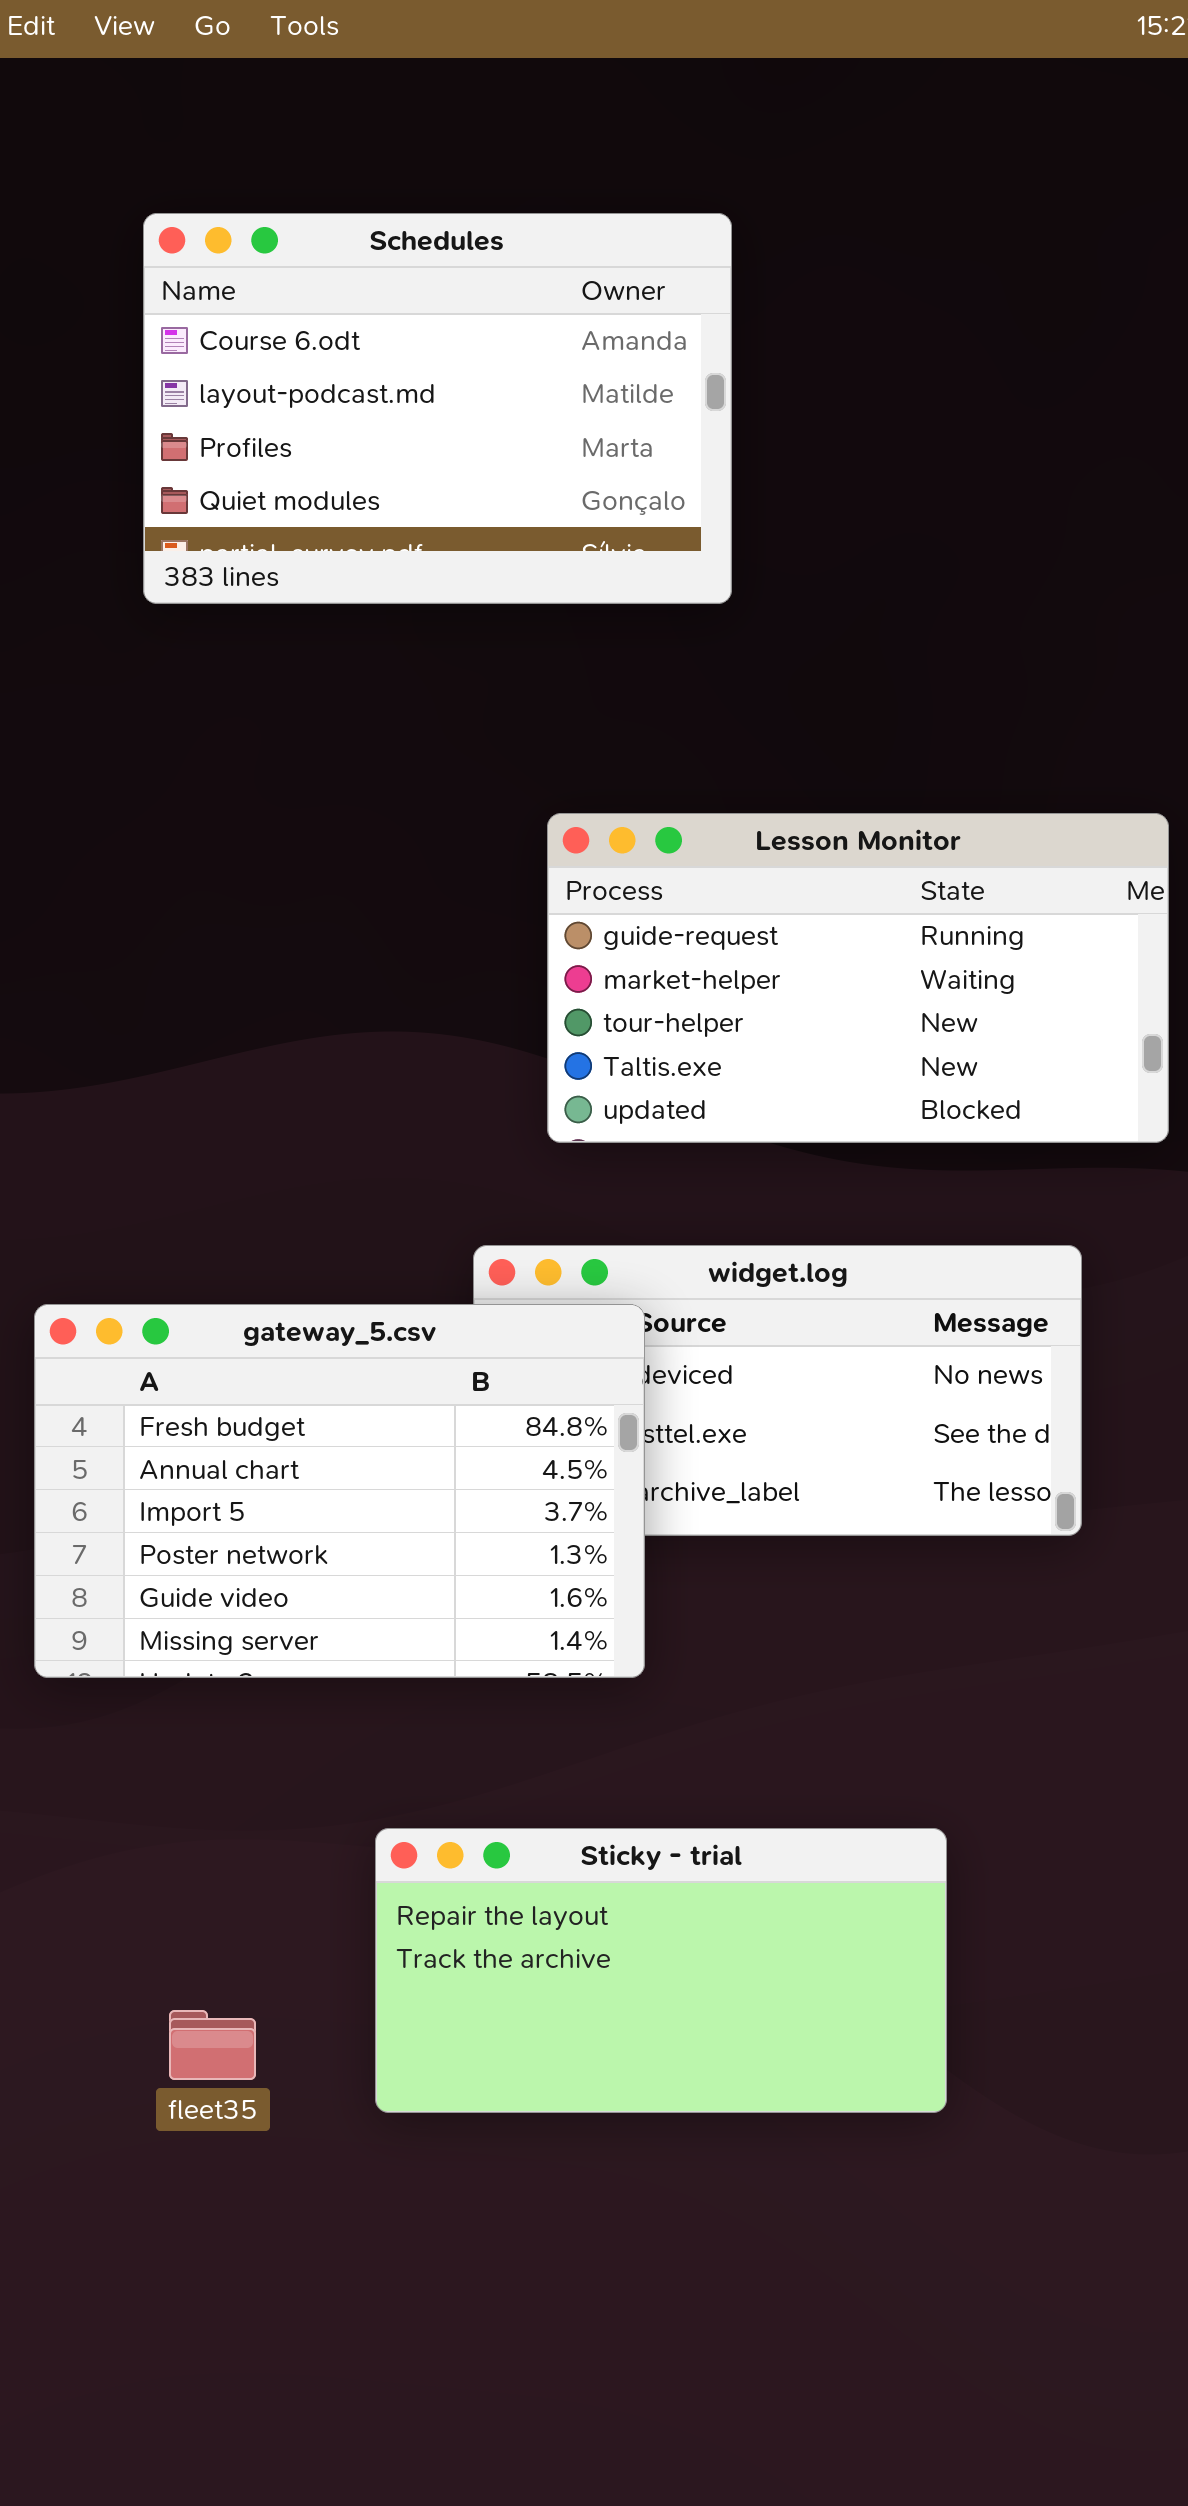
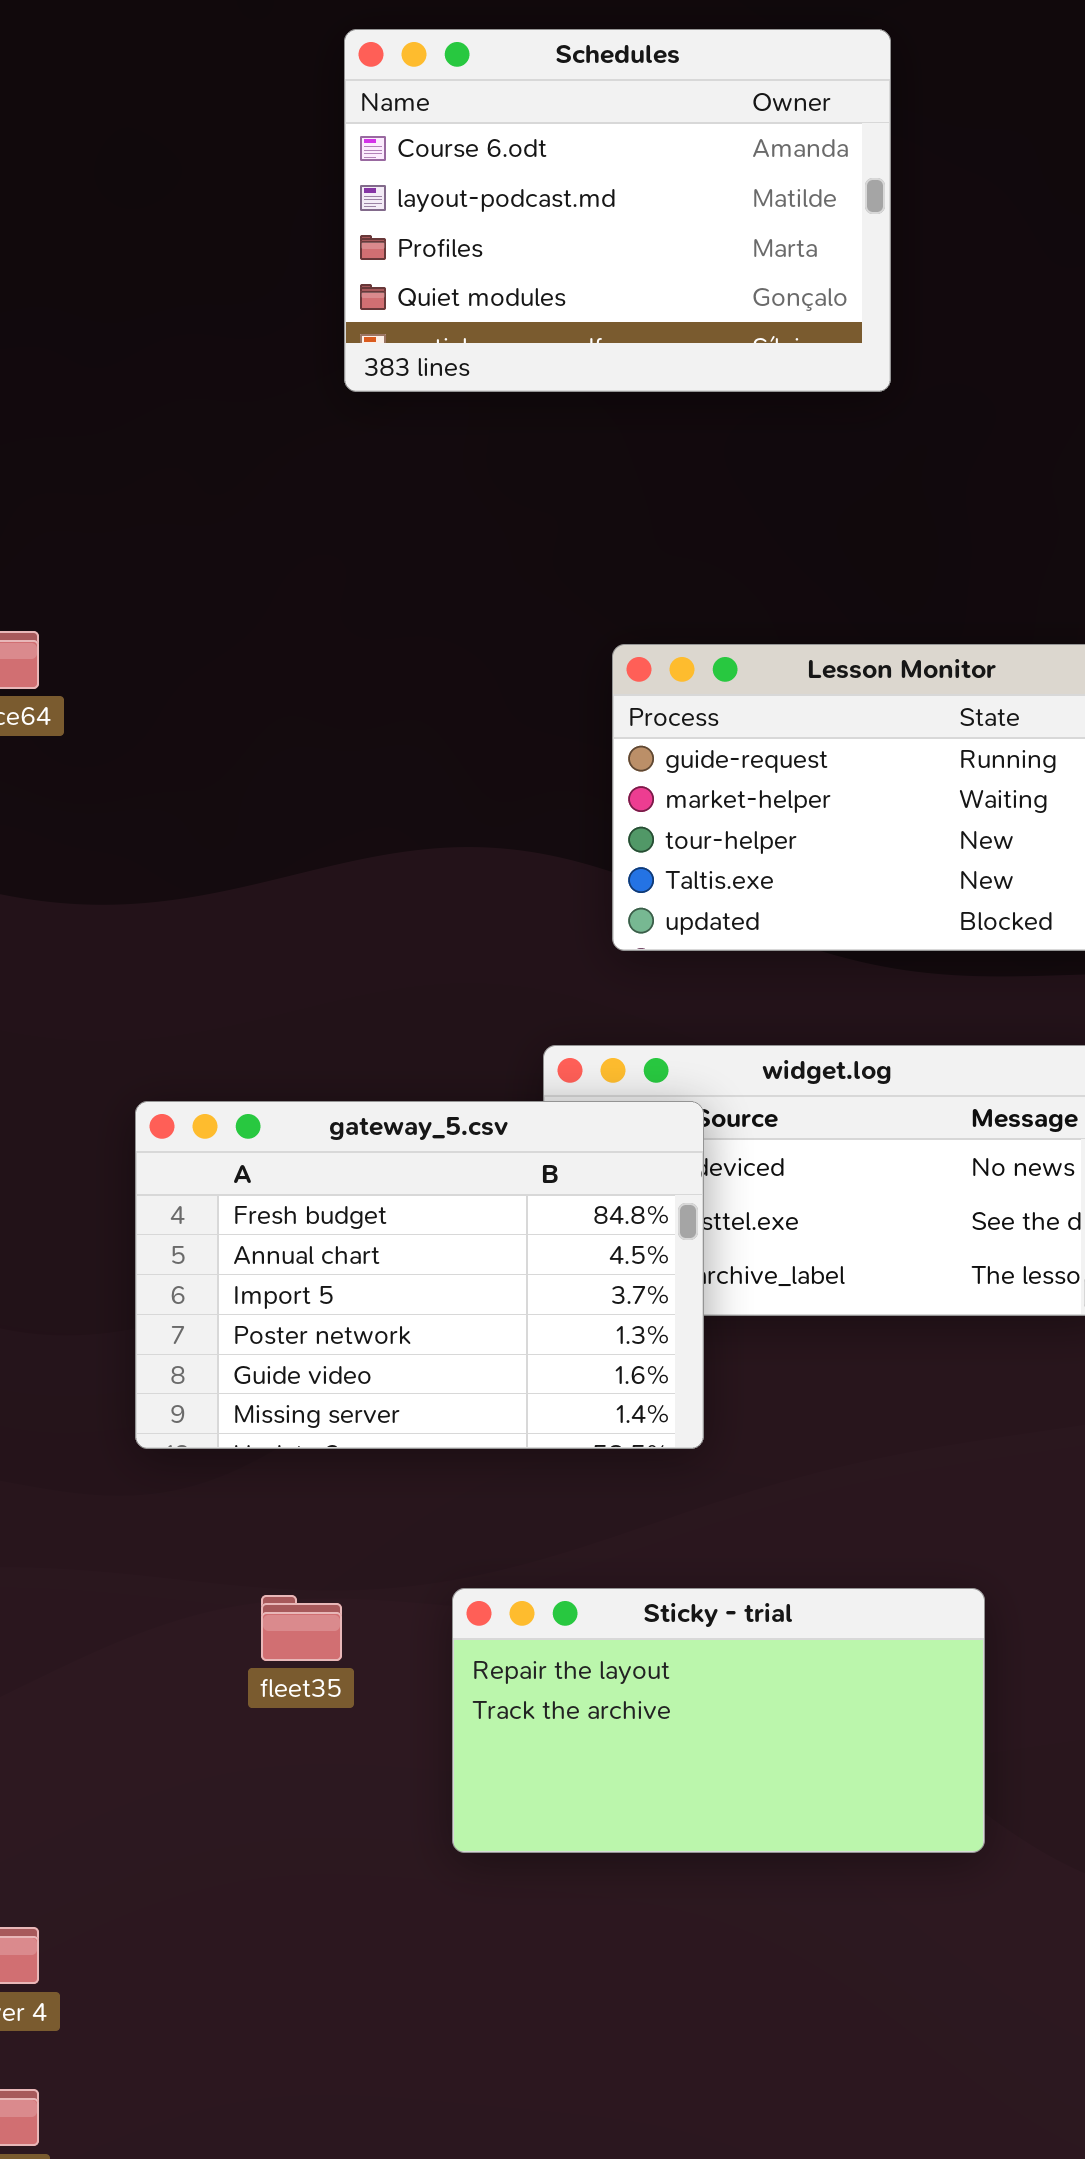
Schedules: [143,213,732,604] -> [344,29,891,392], moved
fleet35: [169,2010,256,2080] -> [261,1595,342,1661], moved

